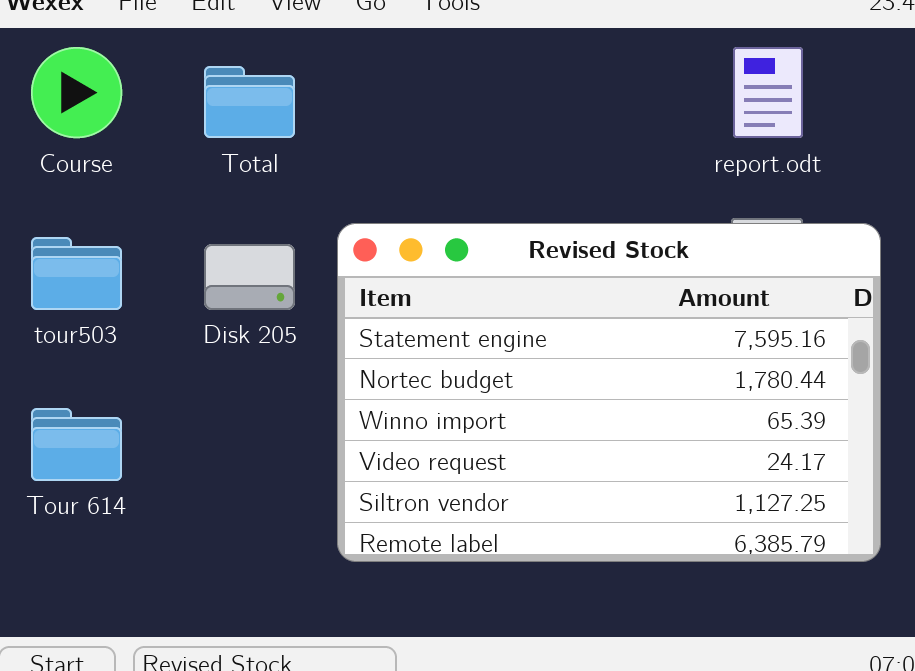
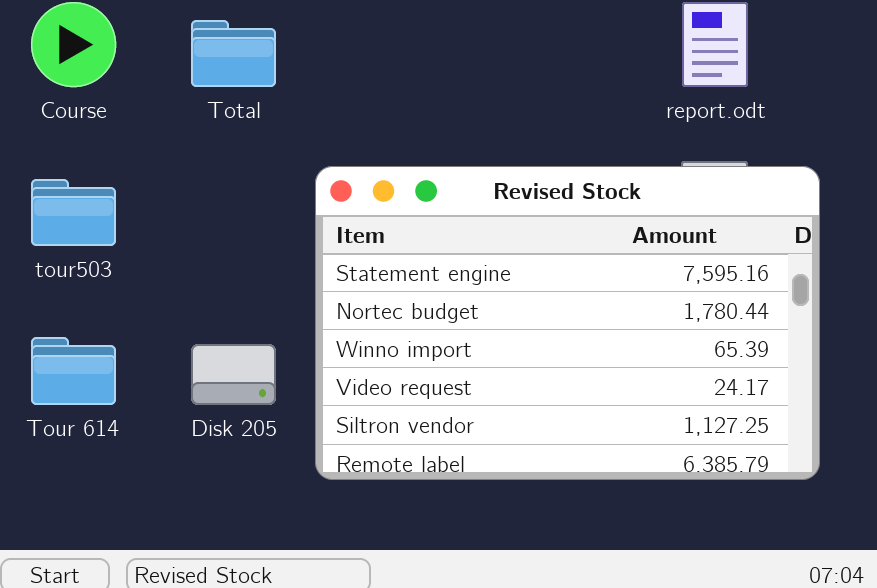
Disk 205: [204,244,295,310] -> [191,344,276,405], moved

